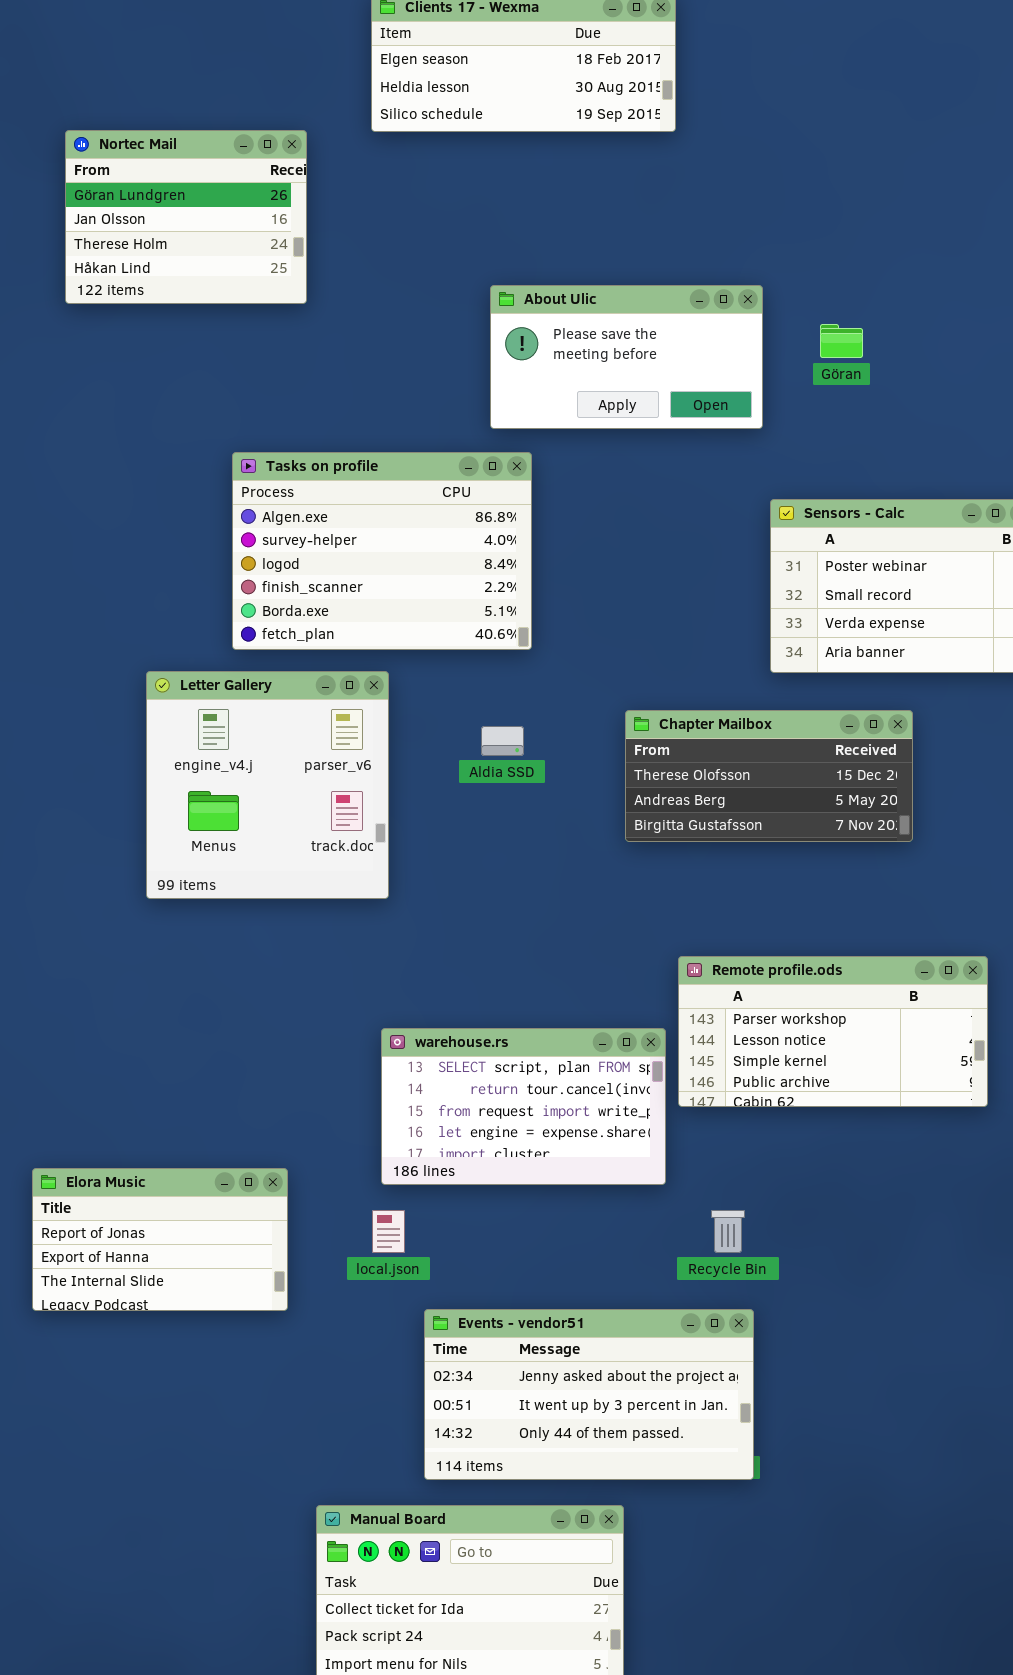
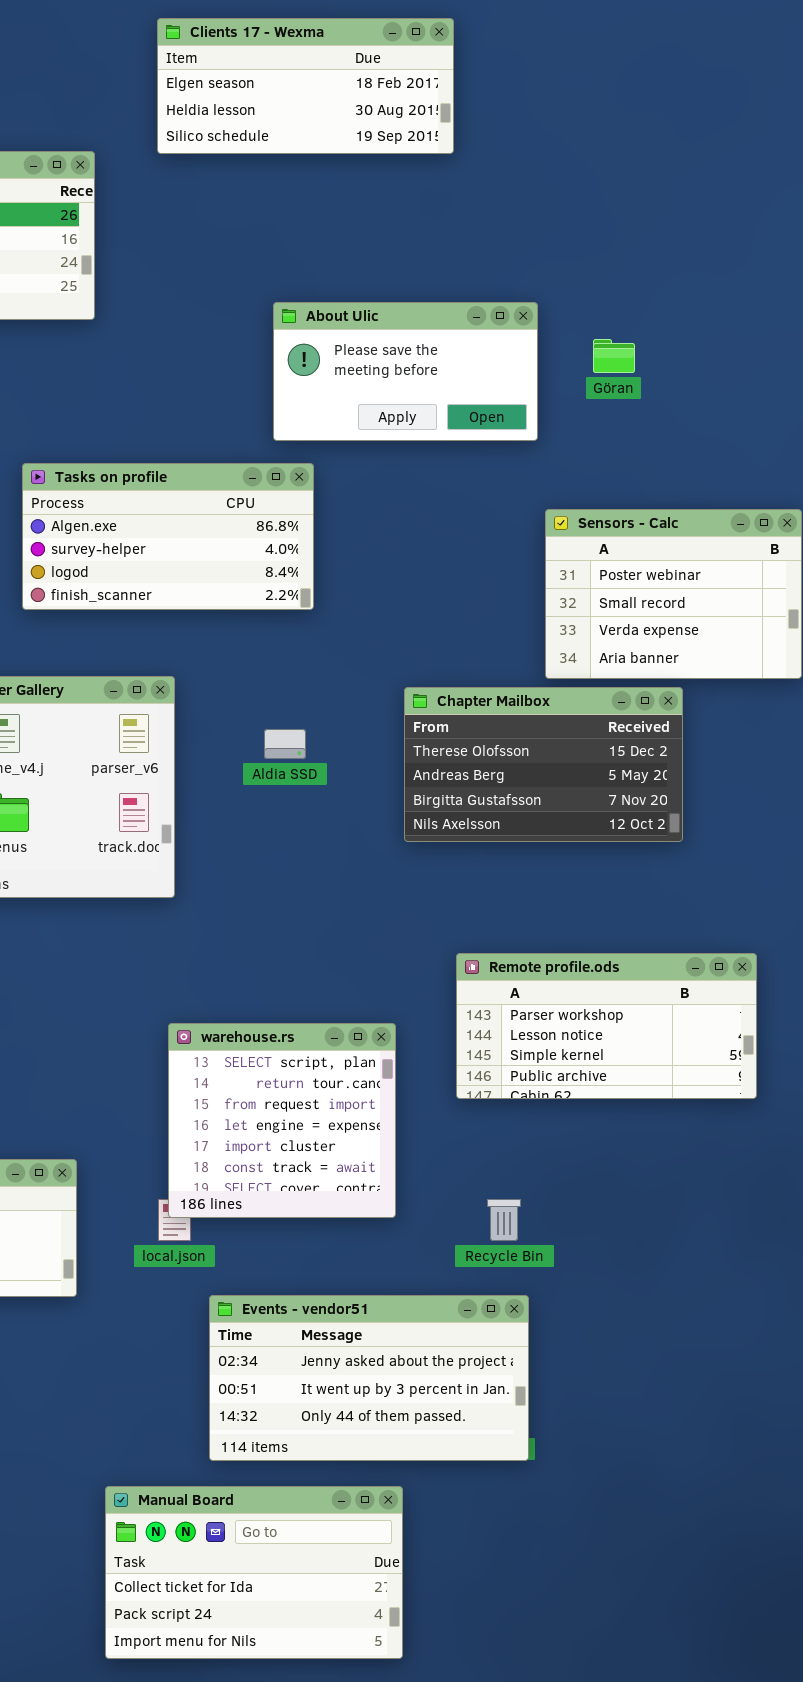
Tasks on profile: [232,452,532,650] -> [22,463,314,610], resized
Chapter Mailbox: [625,710,913,842] -> [404,687,683,842], resized
warehouse.rs: [381,1028,666,1185] -> [168,1023,396,1218], resized

